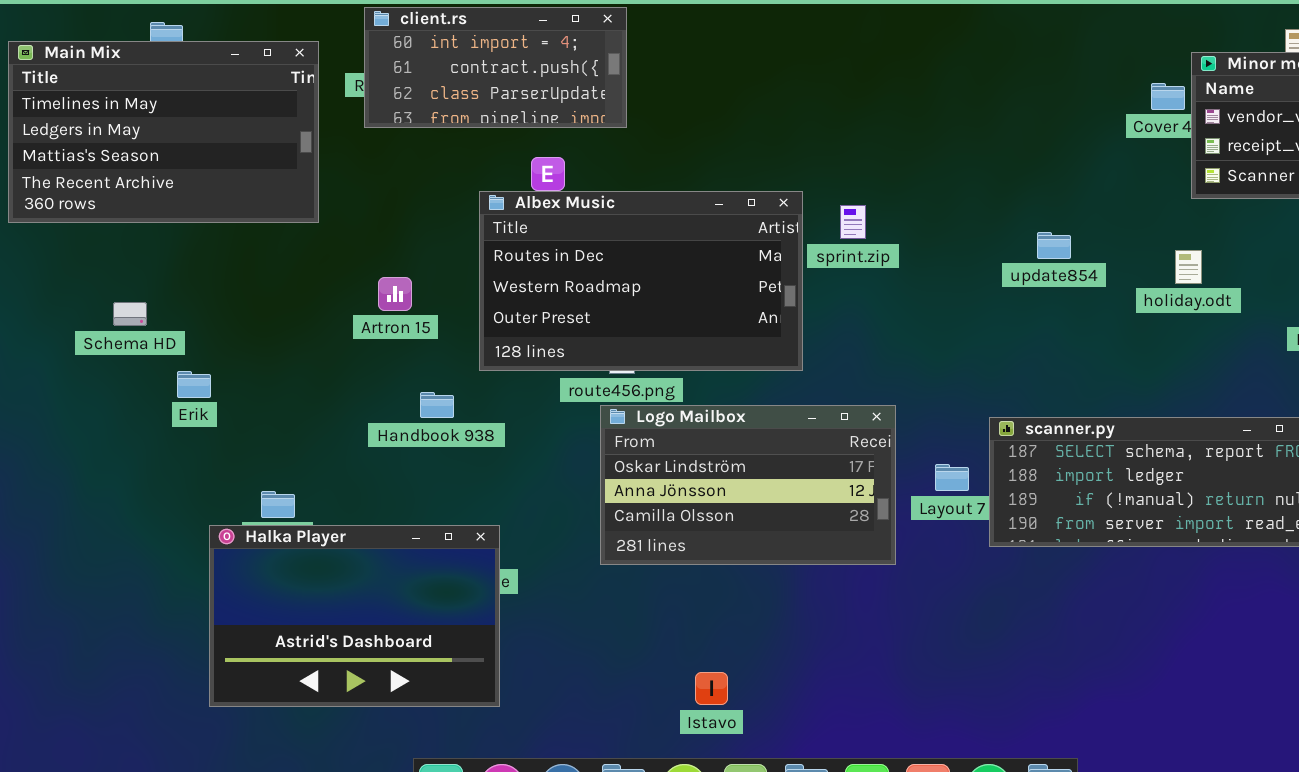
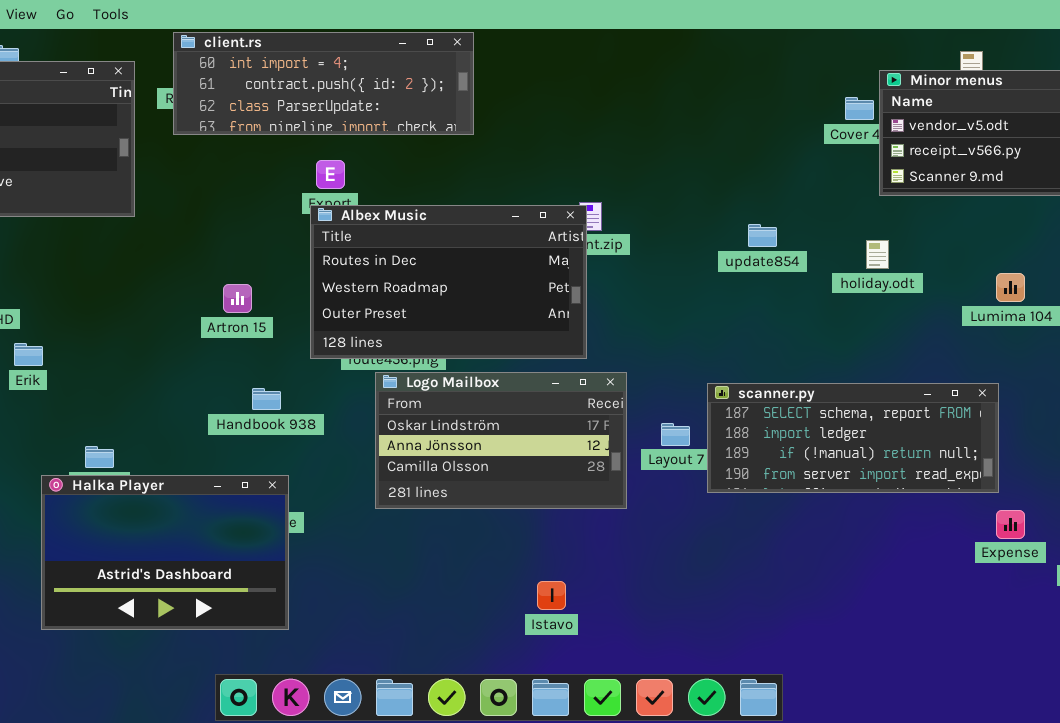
client.rs: [364,7,627,128] -> [173,32,474,135], resized
Albex Music: [479,191,803,371] -> [310,205,587,359], moved
Artron 15: [378,277,412,311] -> [223,284,252,313], moved
Handbook 938: [420,392,454,418] -> [252,388,281,410], moved
Istavo: [695,672,728,705] -> [537,581,566,610], moved

